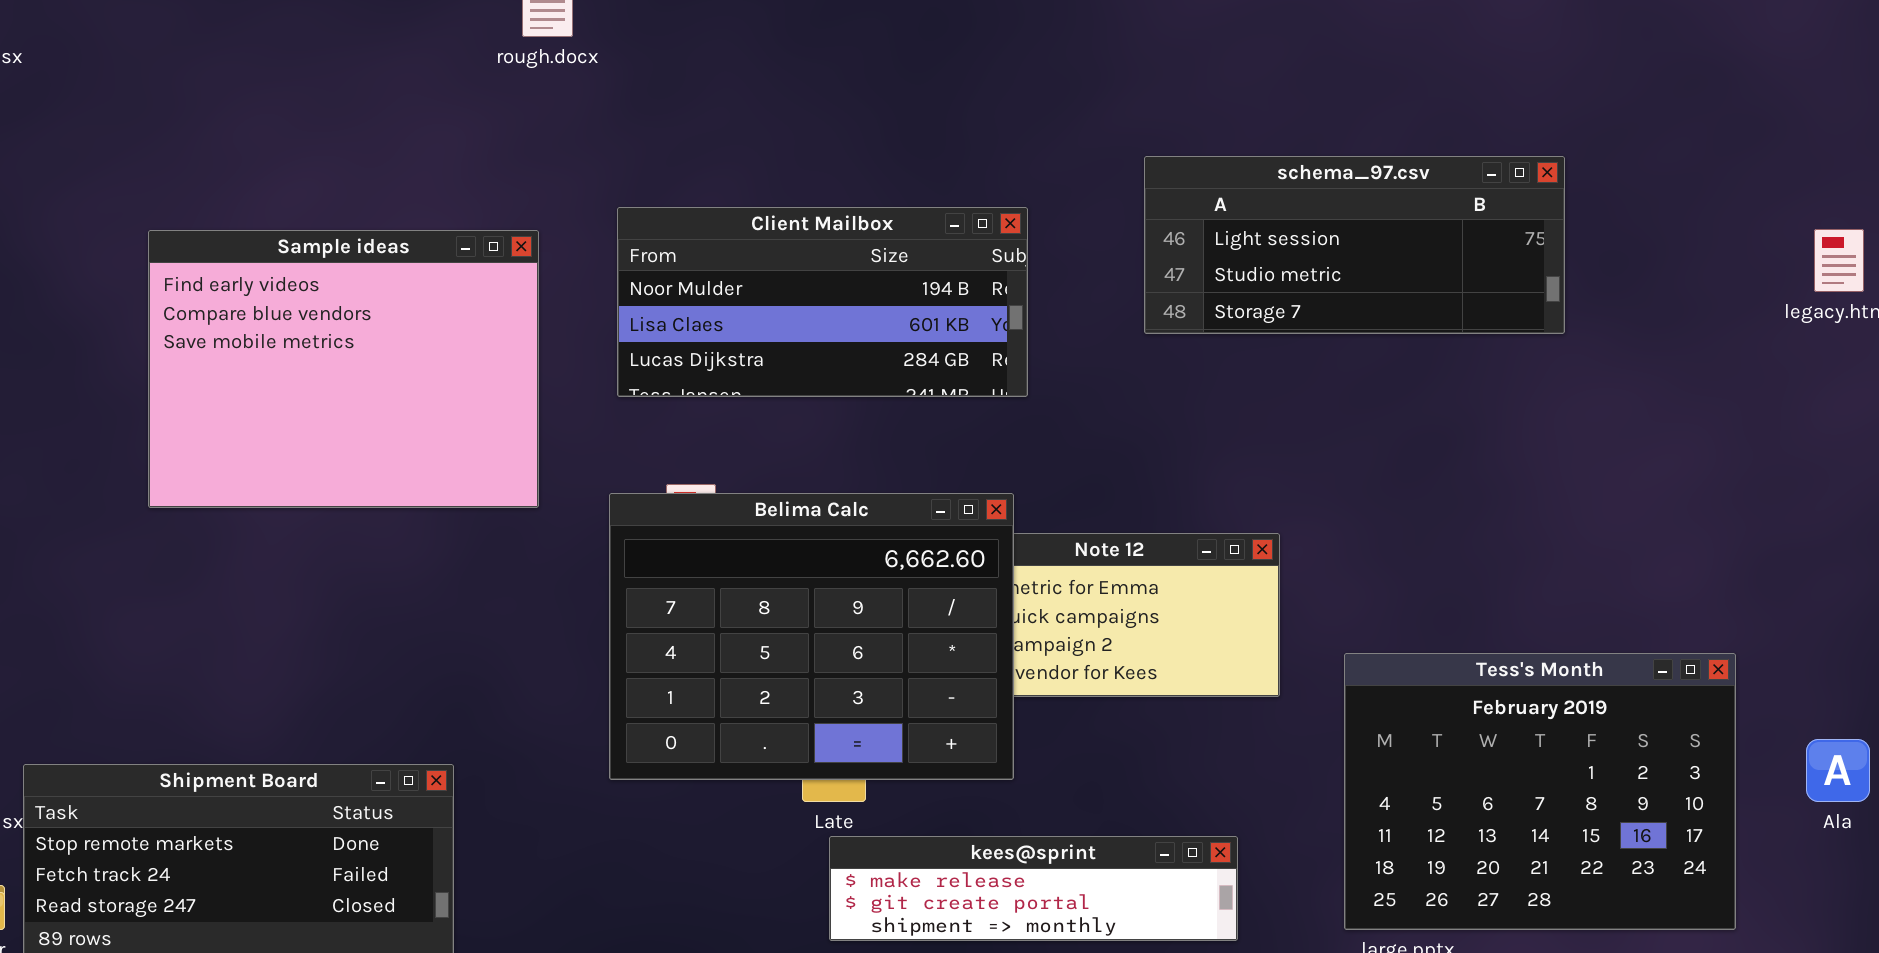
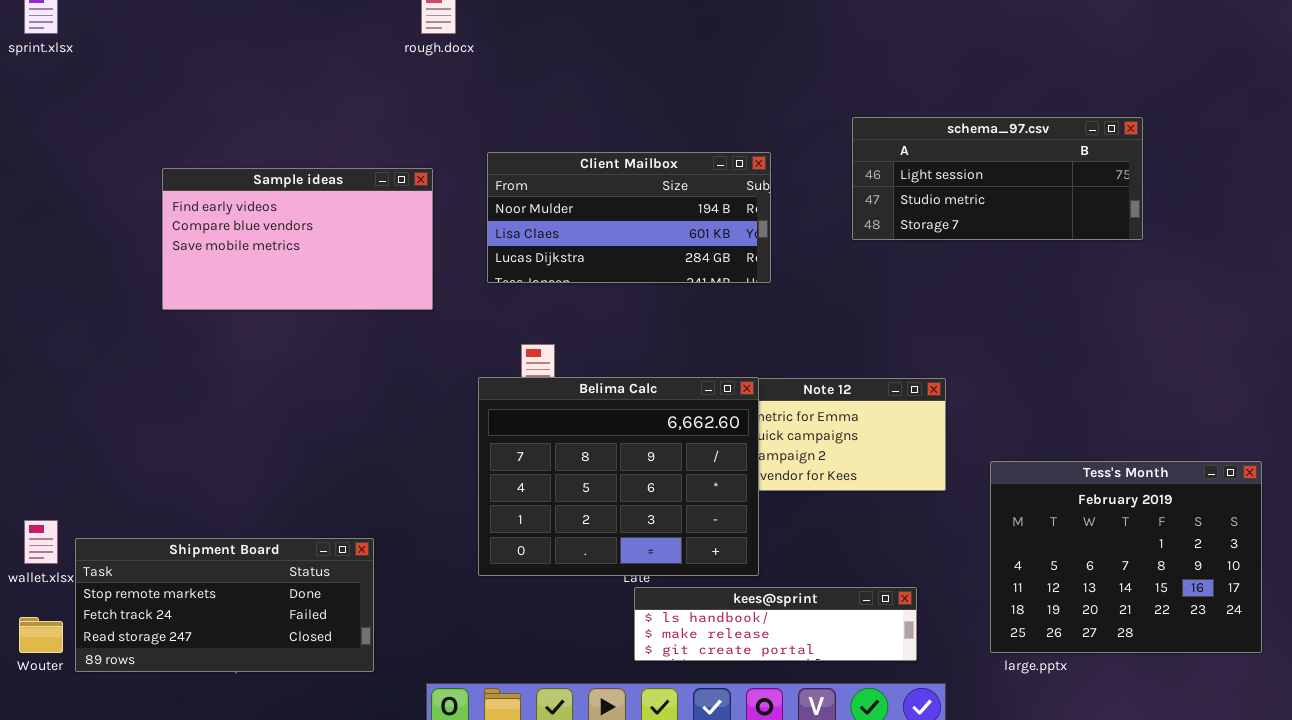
Sample ideas: [148,230,539,508] -> [162,168,433,310], resized
Belima Calc: [609,493,1014,780] -> [478,377,759,576], moved
kees@sprint: [829,836,1238,941] -> [634,587,917,661], scrolled up 1 row

